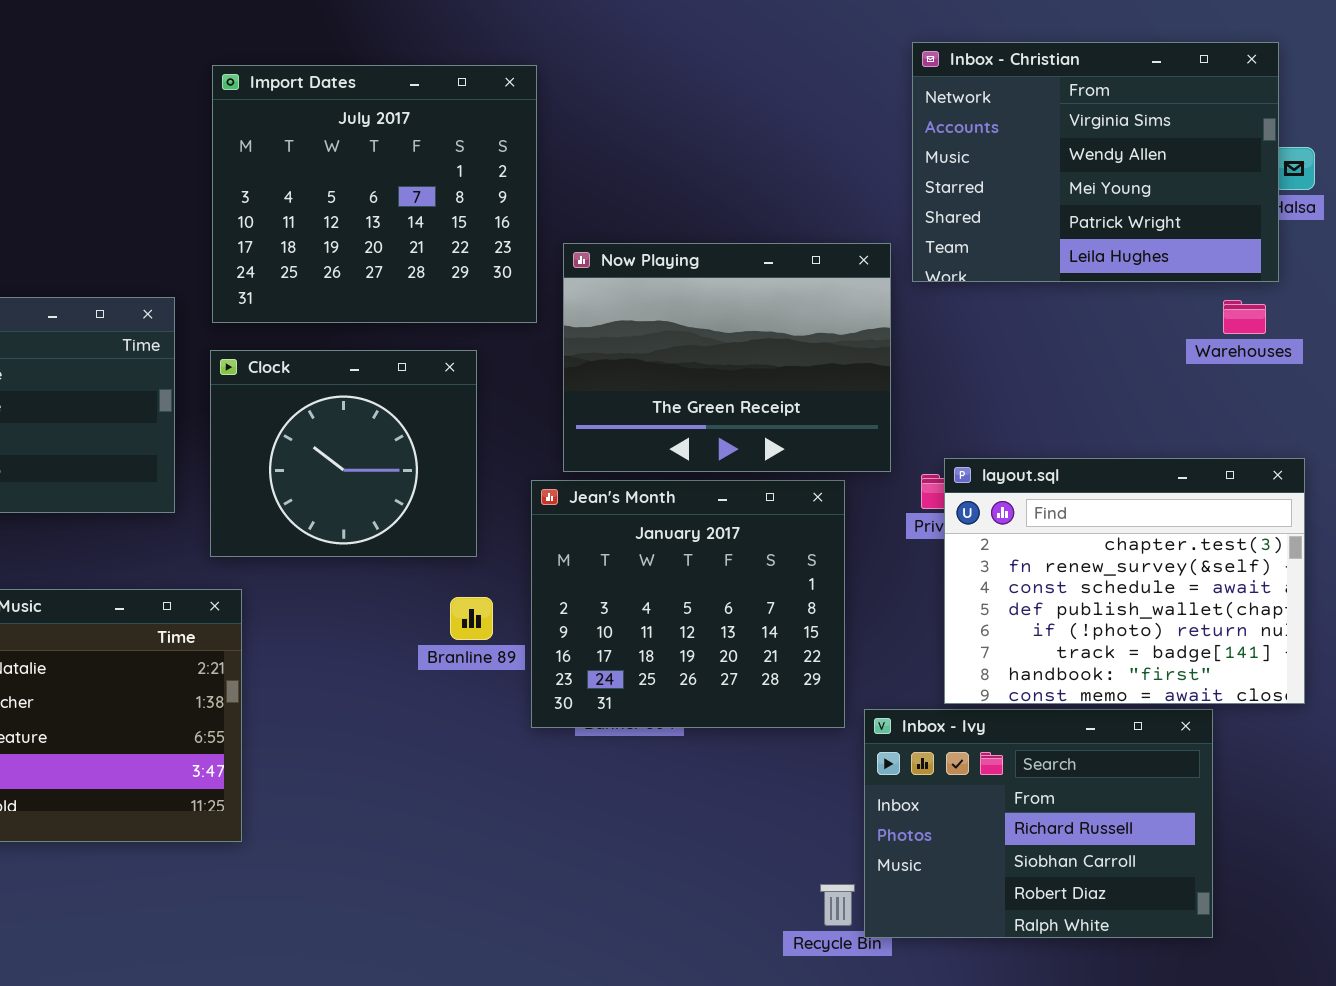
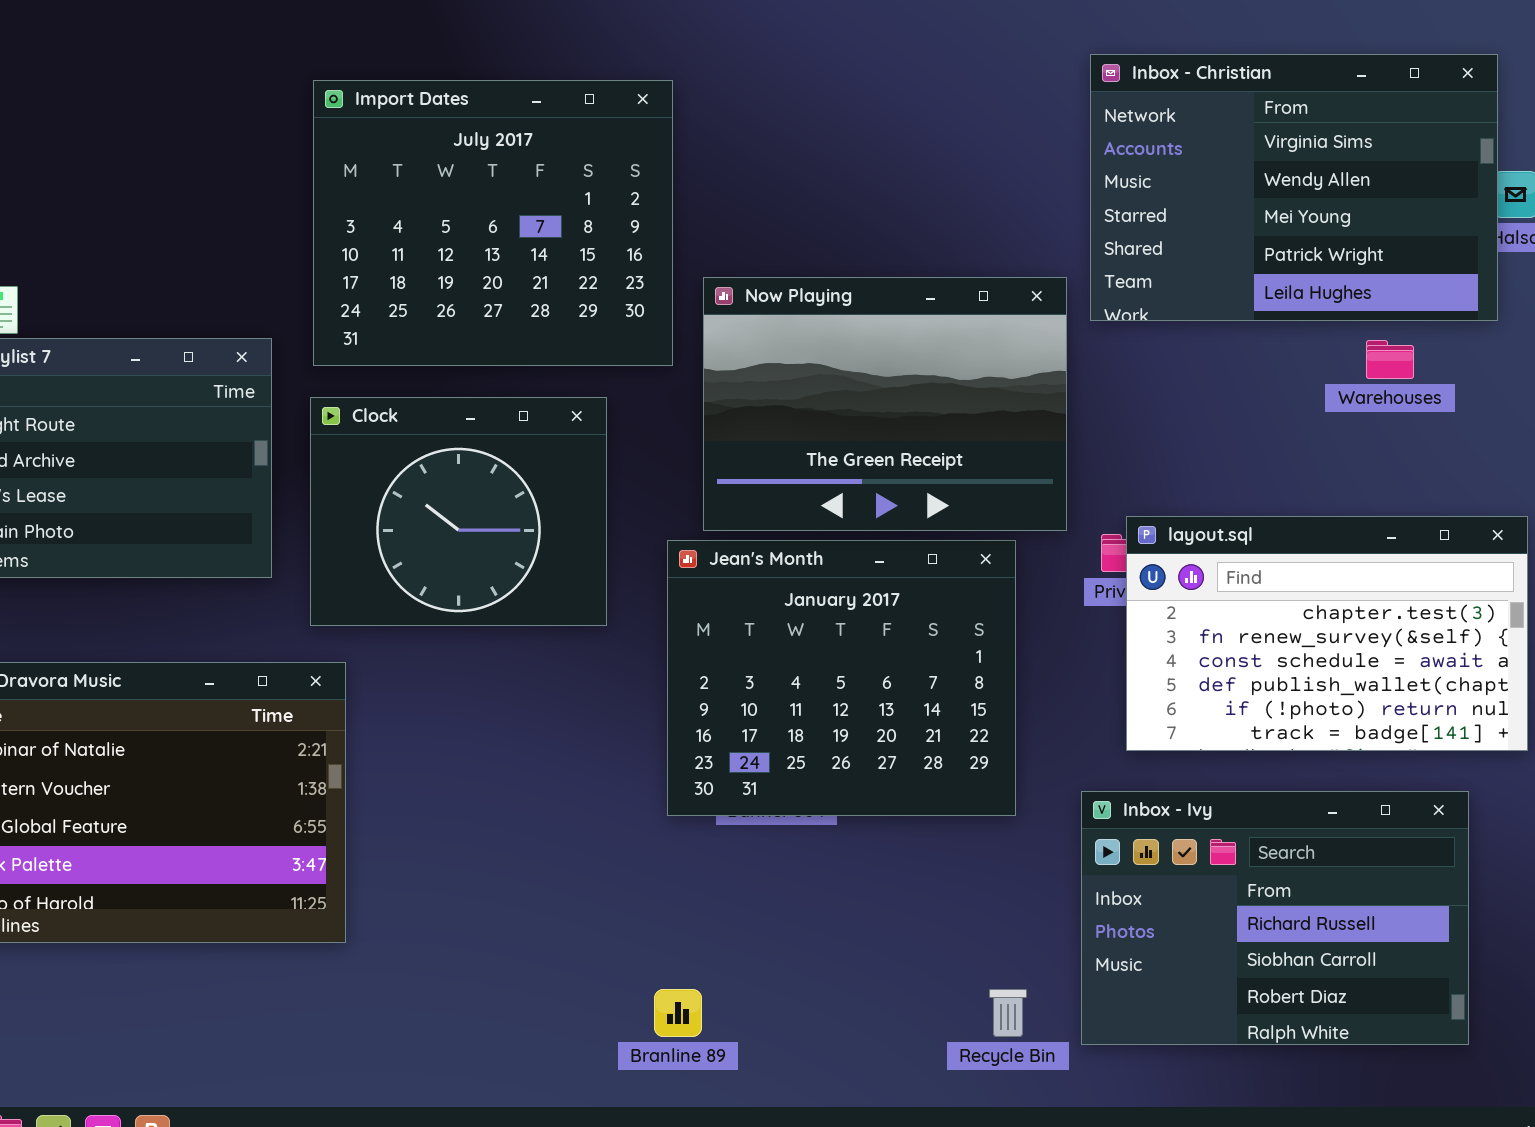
Warehouses: [1223,300,1266,334] -> [1366,340,1414,379], moved
layout.sql: [944,458,1305,704] -> [1126,516,1528,751], resized
Branline 89: [450,597,493,640] -> [654,989,702,1037], moved
Inbox - Ivy: [864,709,1213,938] -> [1081,791,1469,1045], moved

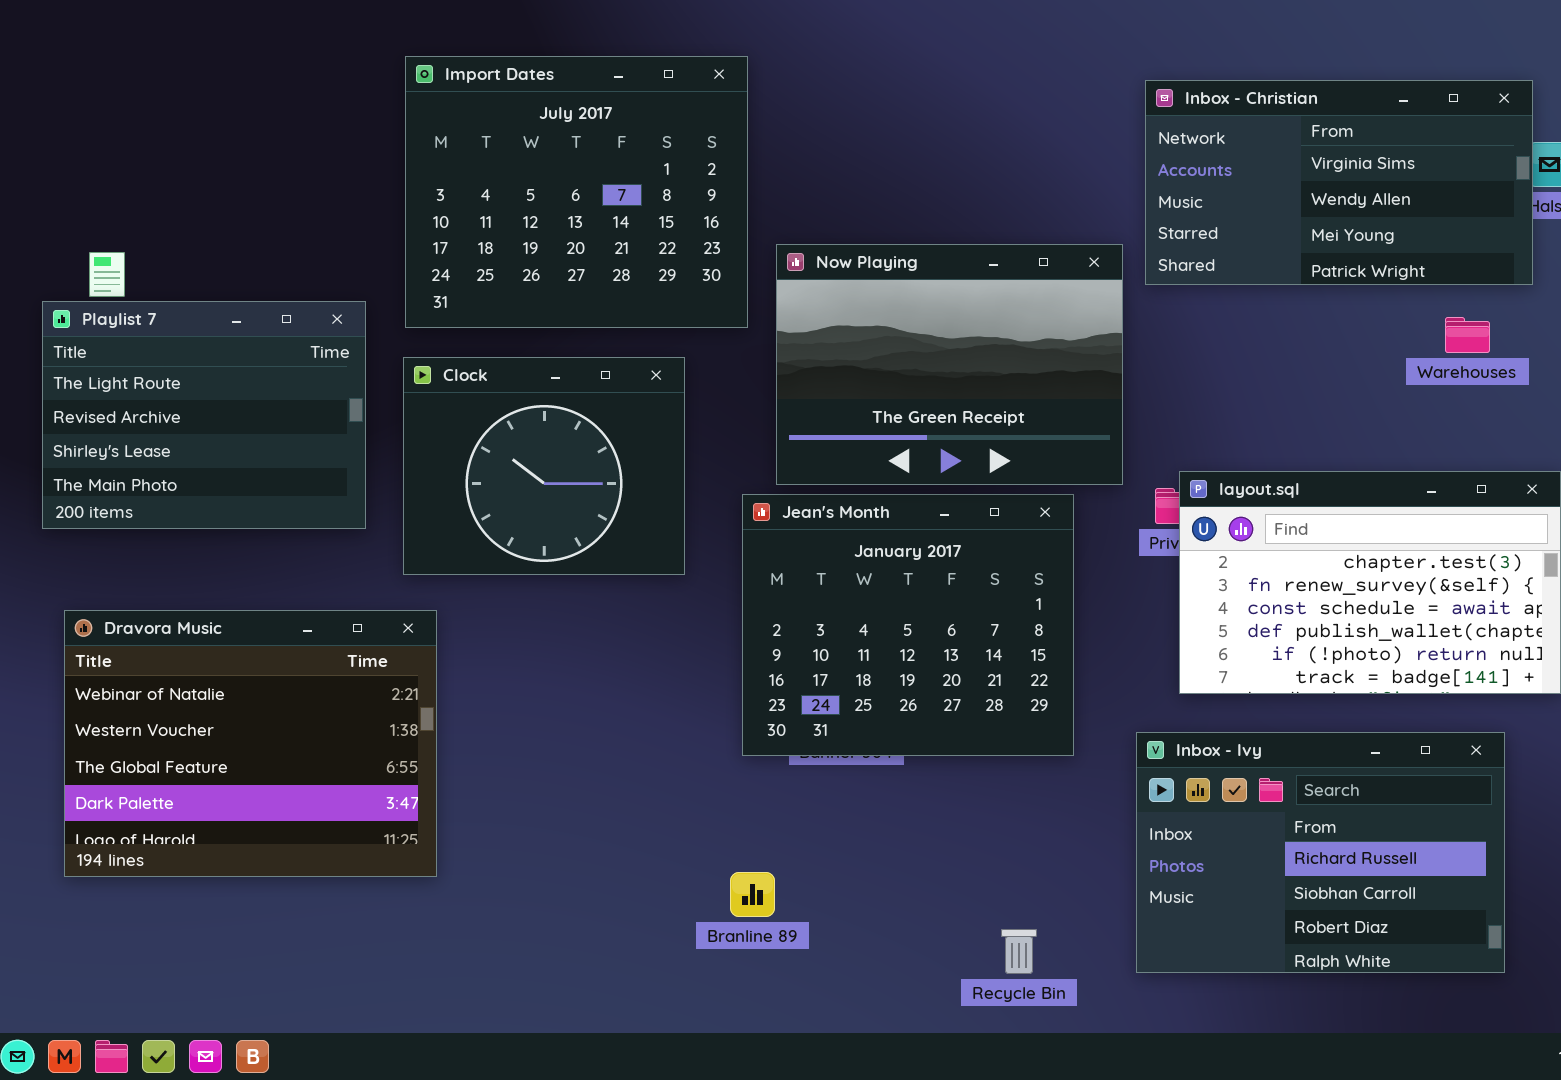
Inbox - Christian: [1090,54,1498,321] -> [1145,80,1533,285], resized
Warehouses: [1366,340,1414,379] -> [1445,317,1490,353], moved
Branline 89: [654,989,702,1037] -> [730,872,775,917], moved
Recycle Bin: [989,989,1027,1037] -> [1001,929,1037,974], moved

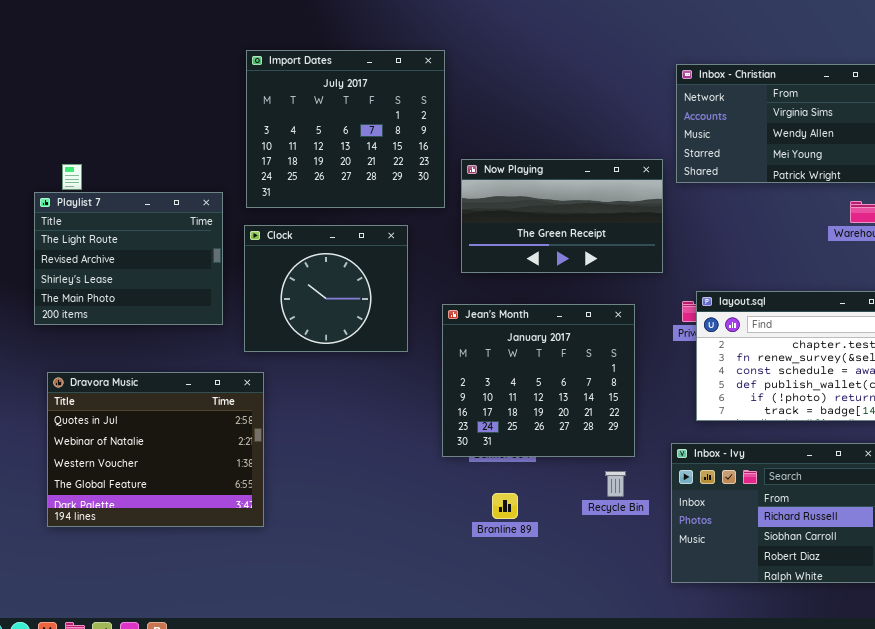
Now Playing: [776,244,1123,485] -> [461,159,663,273], resized
Dravora Music: [64,610,437,877] -> [47,372,264,527], scrolled up 1 row
Branline 89: [730,872,775,917] -> [492,493,518,519], moved
Recycle Bin: [1001,929,1037,974] -> [605,471,626,497], moved

